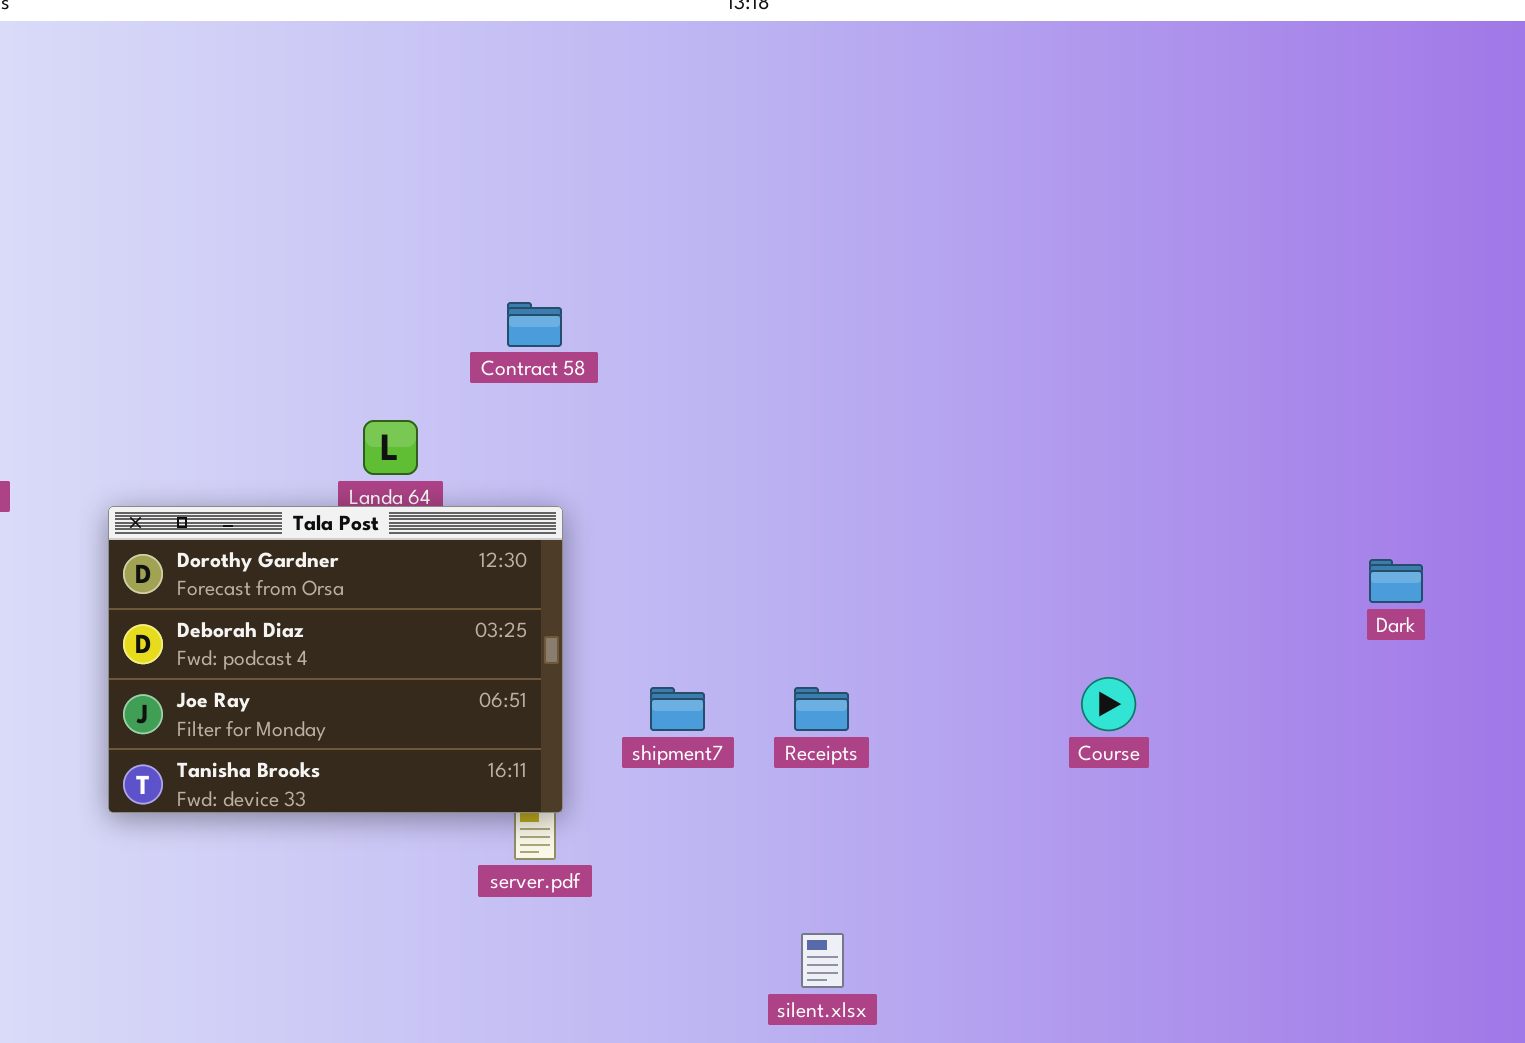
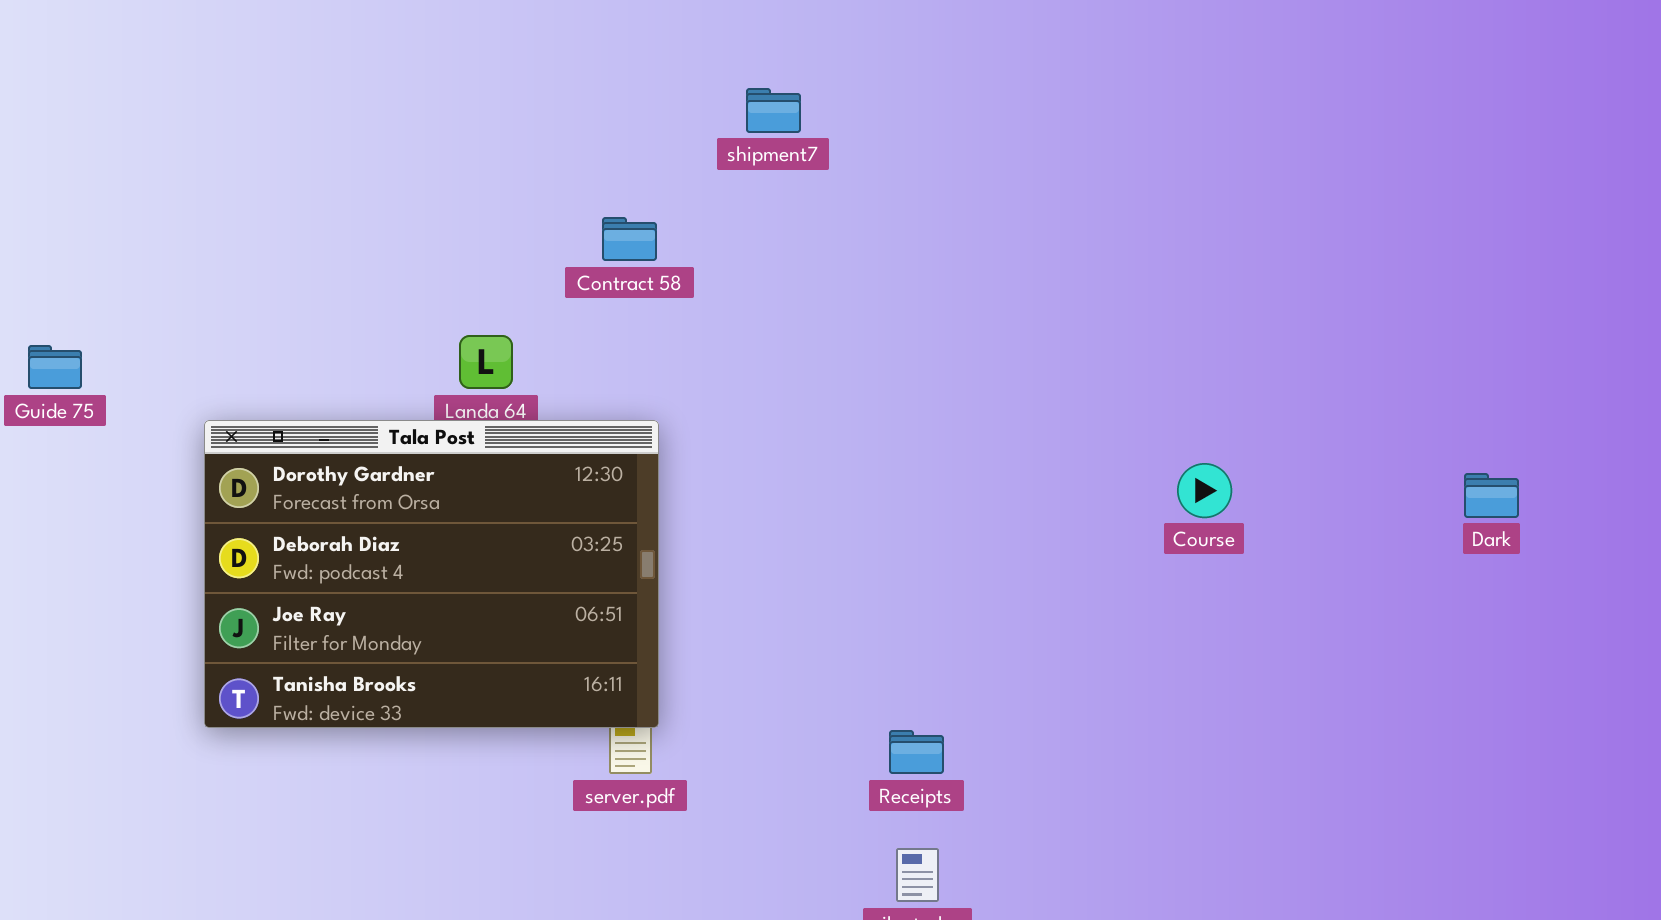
Course: [1081,677,1136,731] -> [1177,463,1232,518], moved
shipment7: [650,687,705,731] -> [746,88,801,133], moved
Receipts: [794,687,849,731] -> [889,730,944,774], moved

